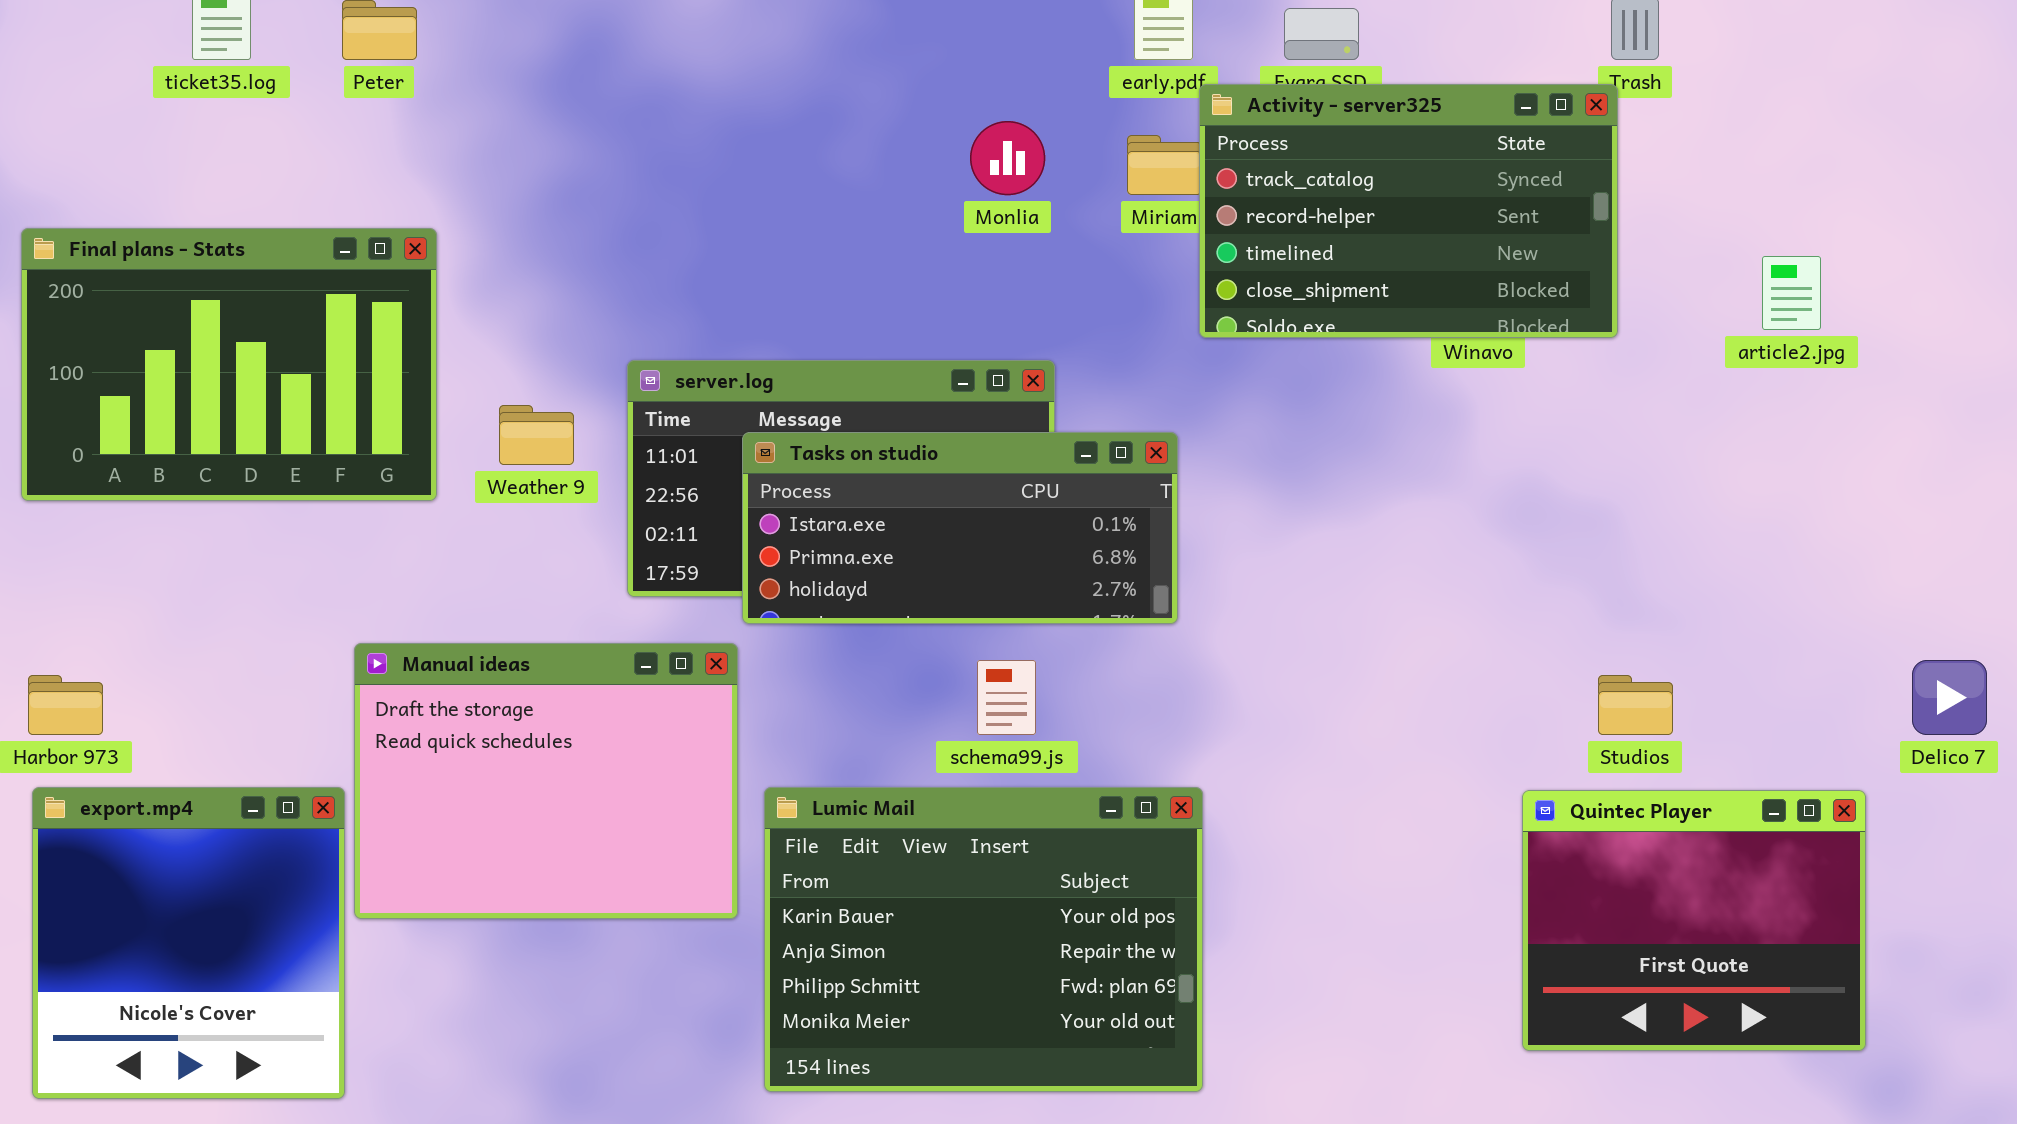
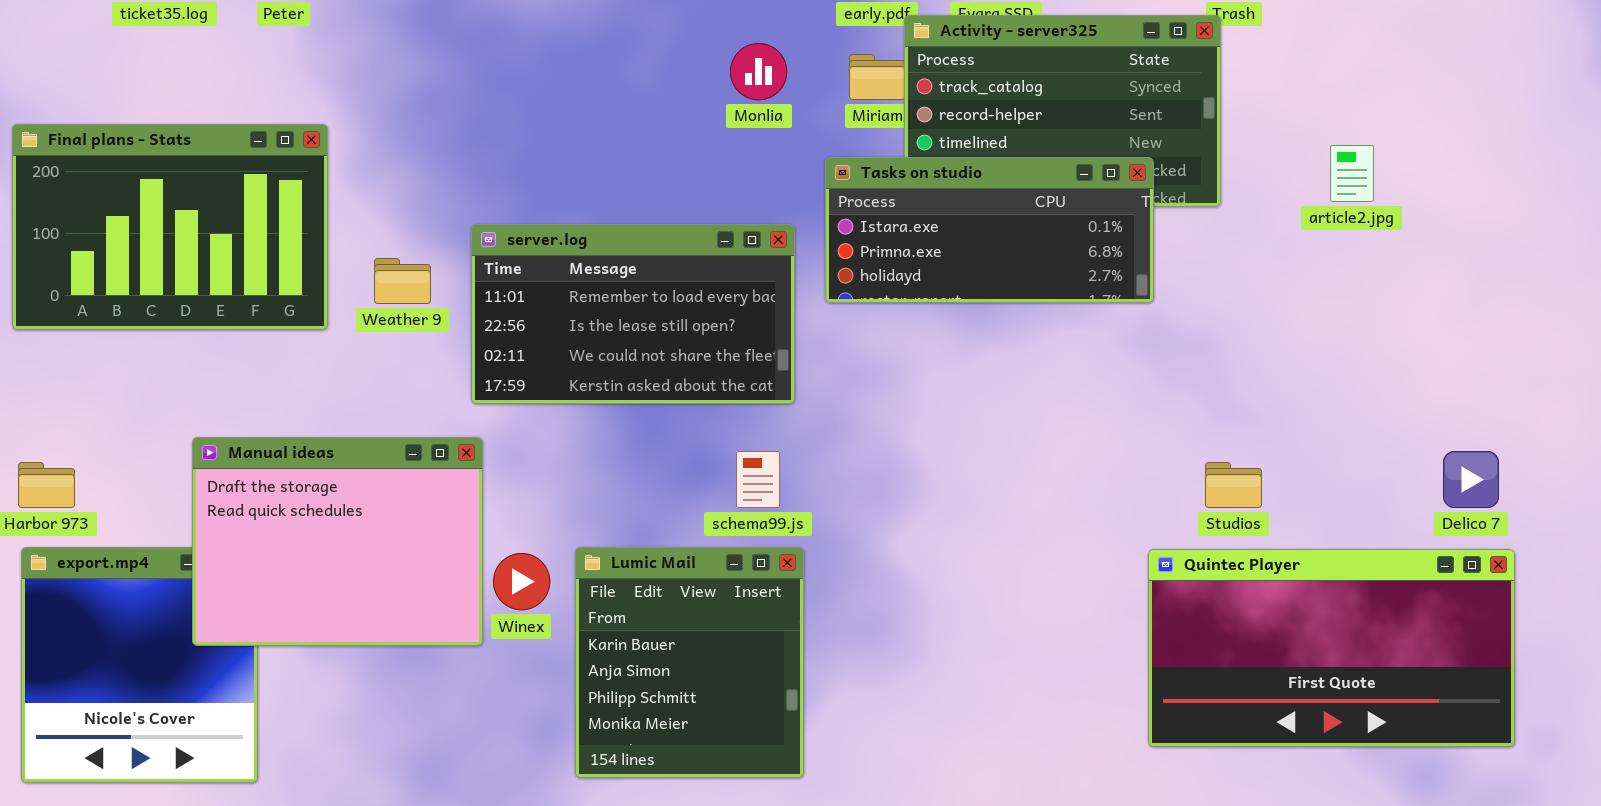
Tasks on studio: [742,432,1178,624] -> [825,157,1154,303], moved
Manual ideas: [354,643,738,919] -> [192,437,483,646], moved
Lumic Mail: [764,787,1203,1092] -> [575,547,804,778], resized
Quintec Player: [1522,790,1866,1051] -> [1148,549,1515,747], resized

